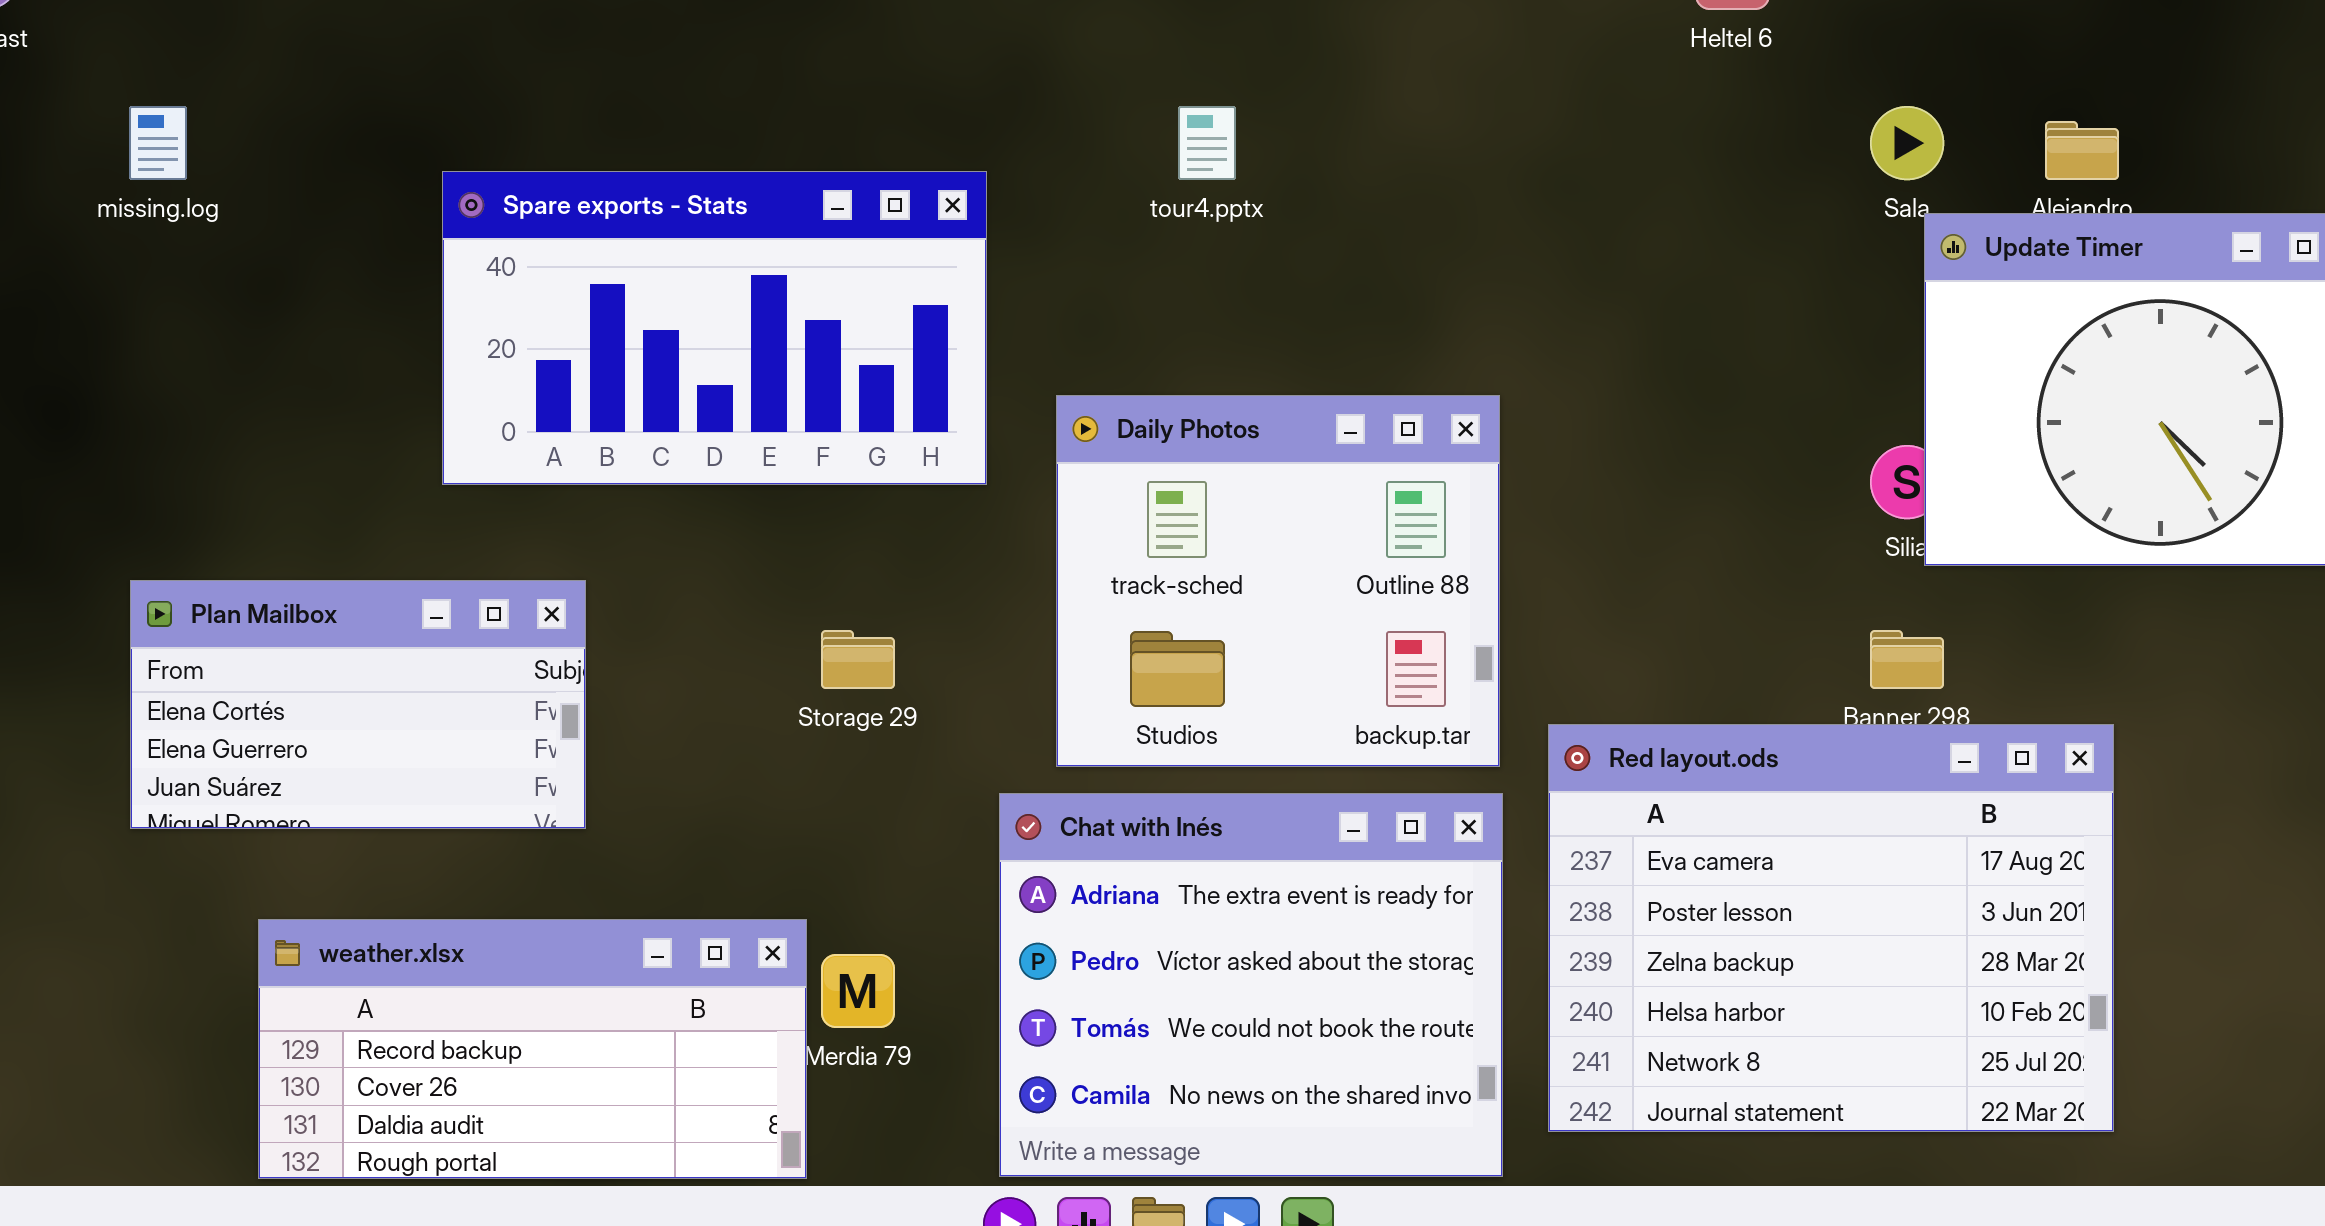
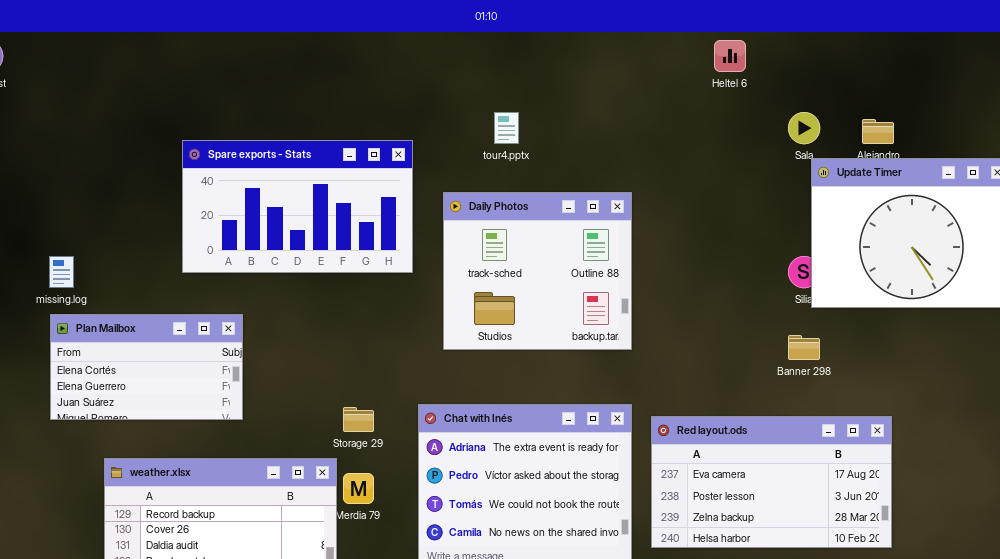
missing.log: [129,106,187,180] -> [49,256,74,288], moved
Daily Photos: [1056,395,1500,767] -> [443,192,632,350], moved
Storage 29: [821,630,895,689] -> [343,407,374,432], moved
Red layout.ods: [1548,724,2114,1132] -> [651,416,892,548], resized

